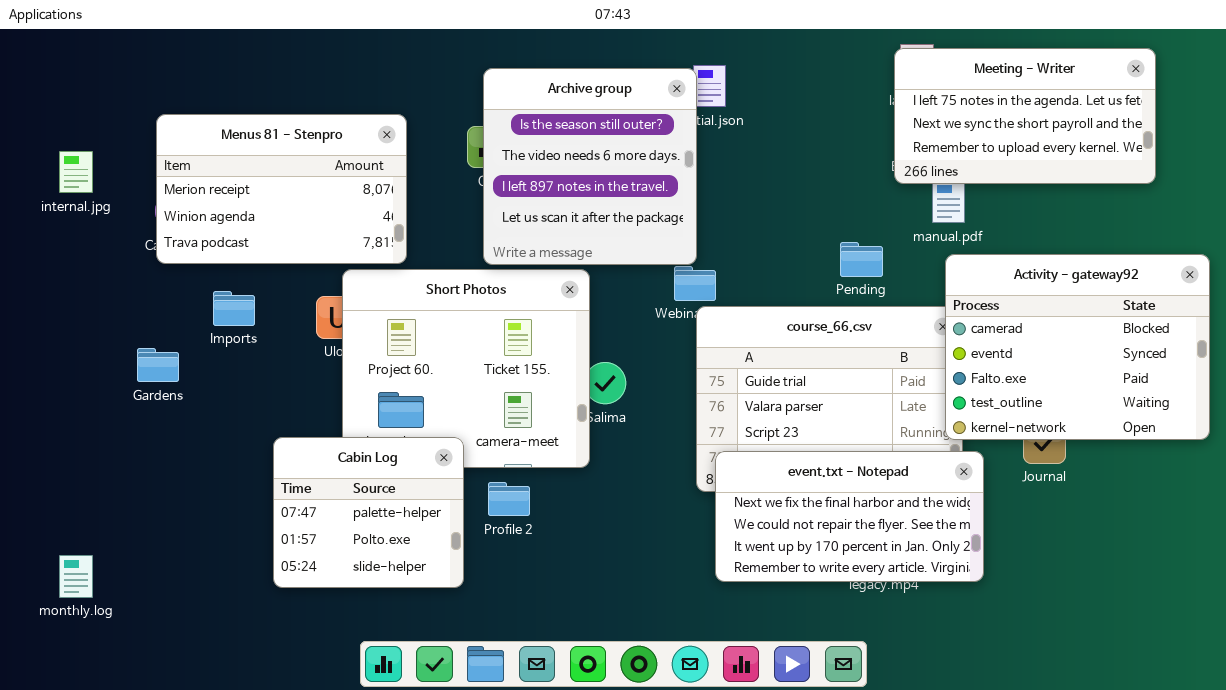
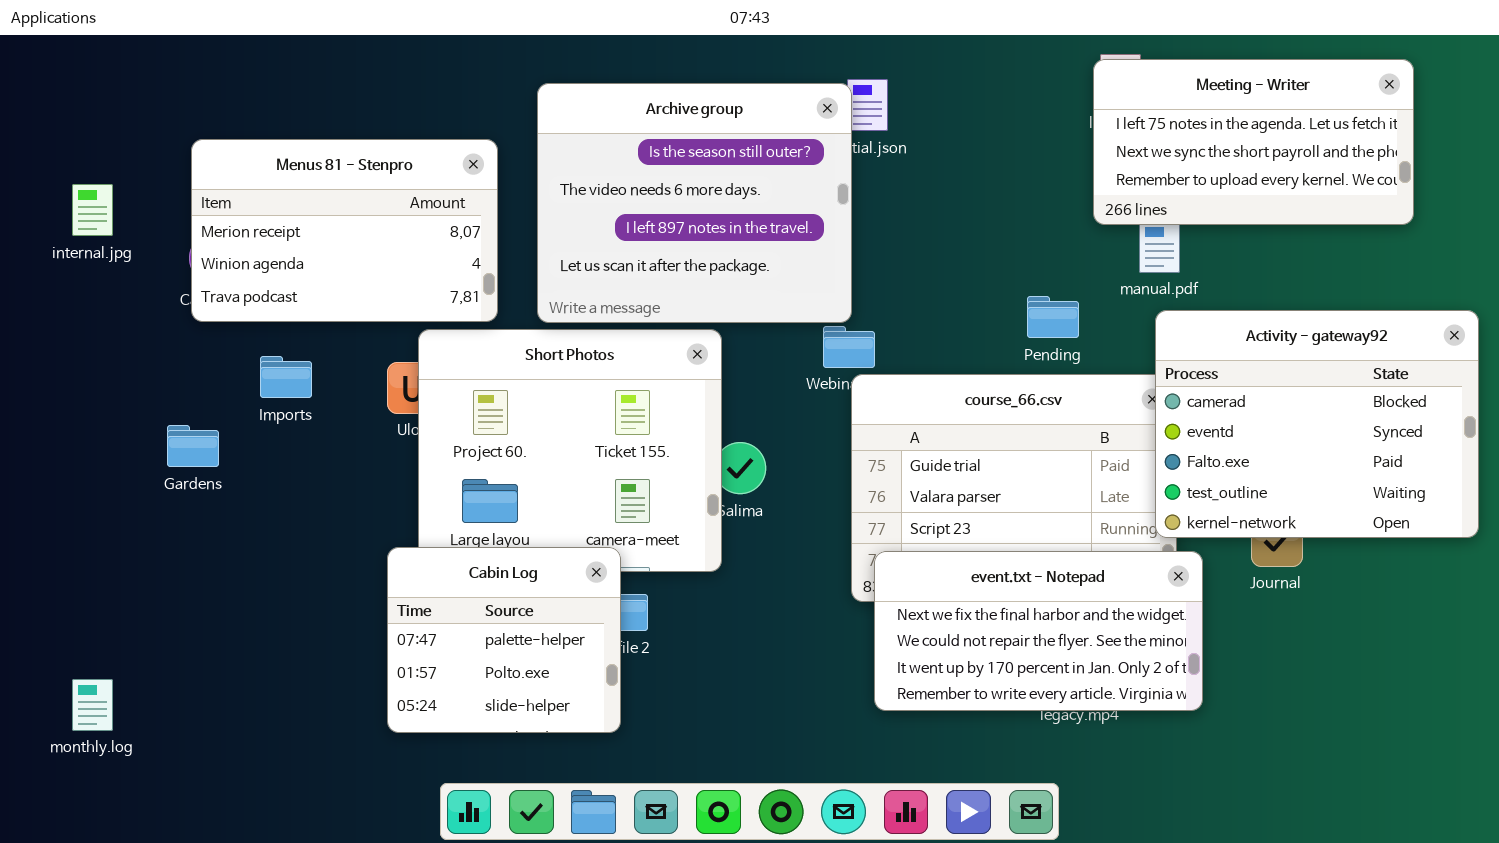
Archive group: [483,68,697,265] -> [537,83,852,323], resized
Cabin Log: [273,437,464,588] -> [387,547,621,733], moved

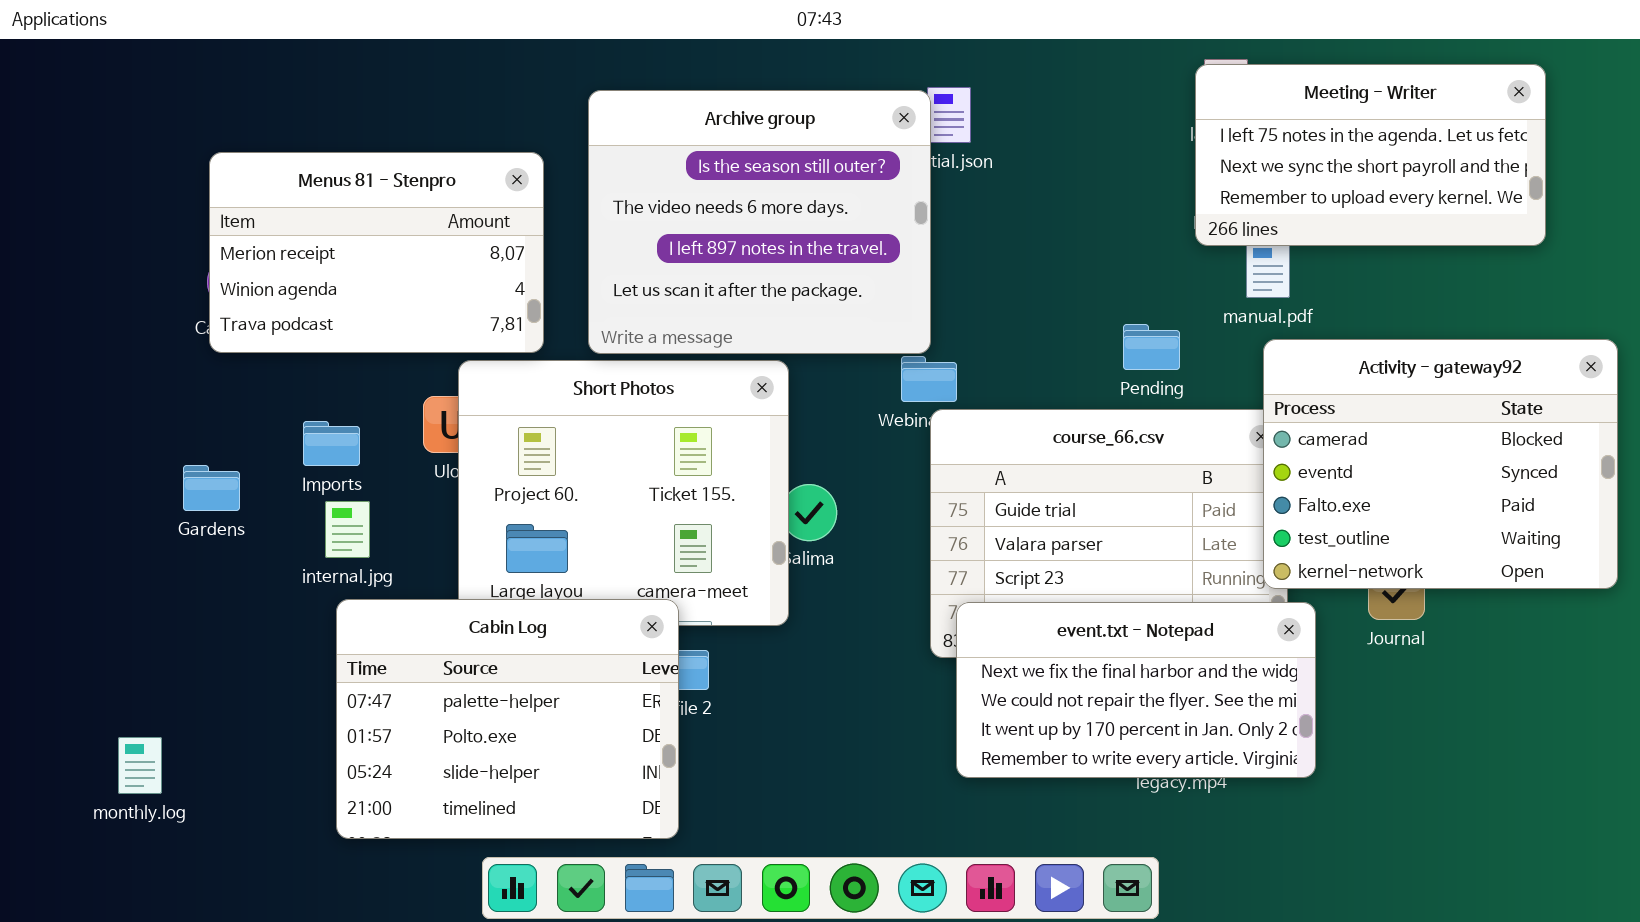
internal.jpg: [72,184,113,236] -> [325,501,370,558], moved
Imports: [260,356,312,398] -> [303,421,360,466], moved
Cabin Log: [387,547,621,733] -> [336,599,679,839], resized
monthly.log: [72,679,113,731] -> [118,737,162,794], moved

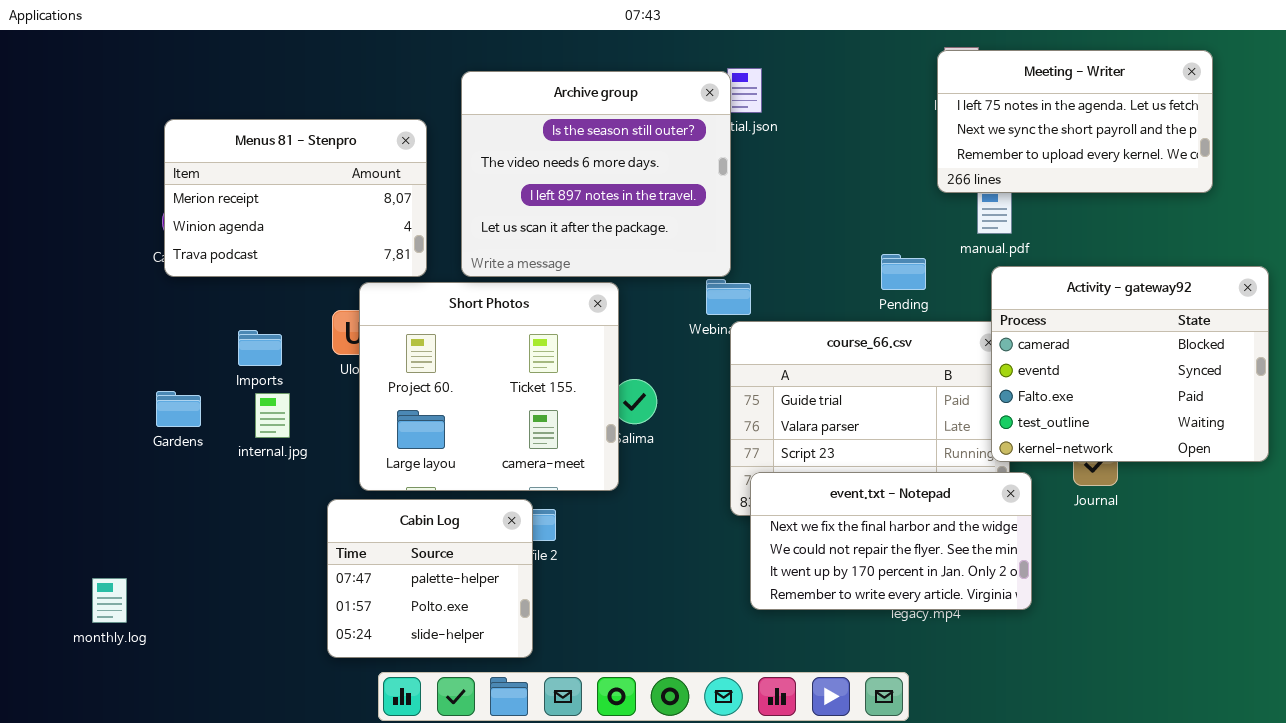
Gardens: [183,465,240,511] -> [156,391,201,427], moved
Cabin Log: [336,599,679,839] -> [327,499,533,658], resized

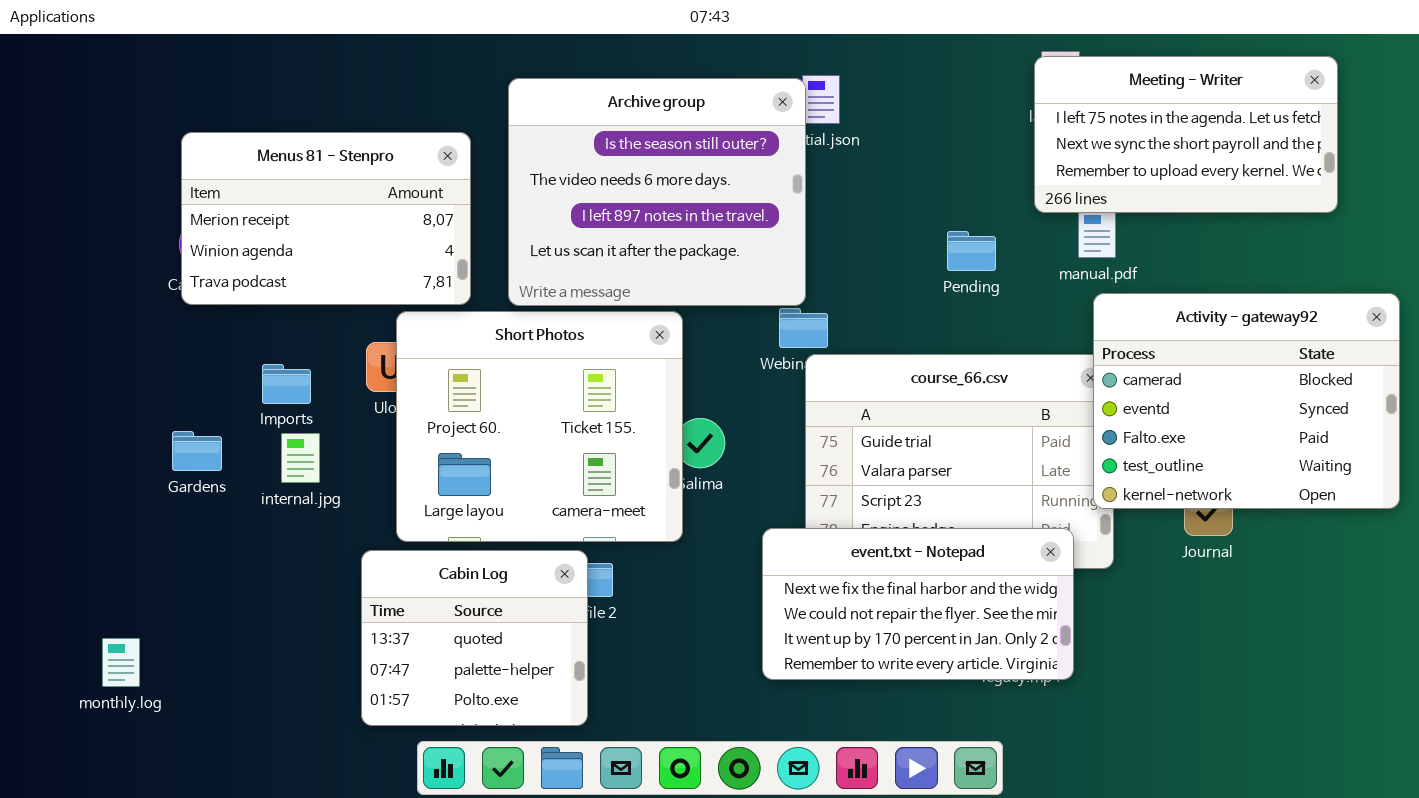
Pending: [881,254,926,290] -> [947,231,996,271], moved
event.txt - Notepad: [750,472,1032,610] -> [762,528,1074,680], moved
Cabin Log: [327,499,533,658] -> [361,550,588,726], scrolled up 1 row

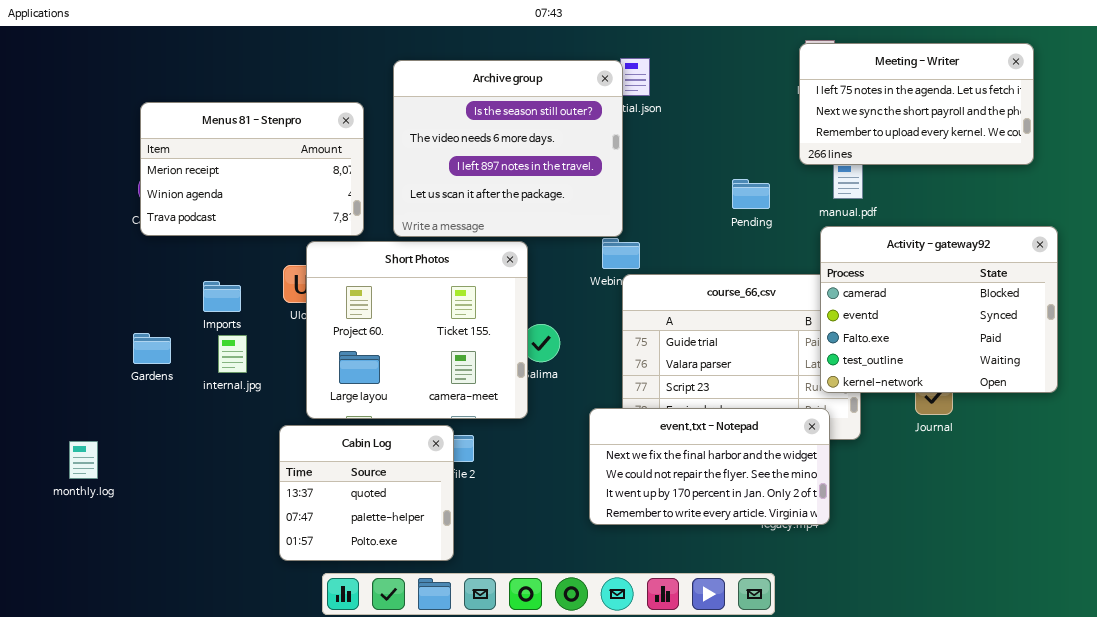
Activity - gateway92: [1093,293,1400,509] -> [820,226,1058,393], moved
monthly.log: [102,638,140,687] -> [69,441,98,479], moved

